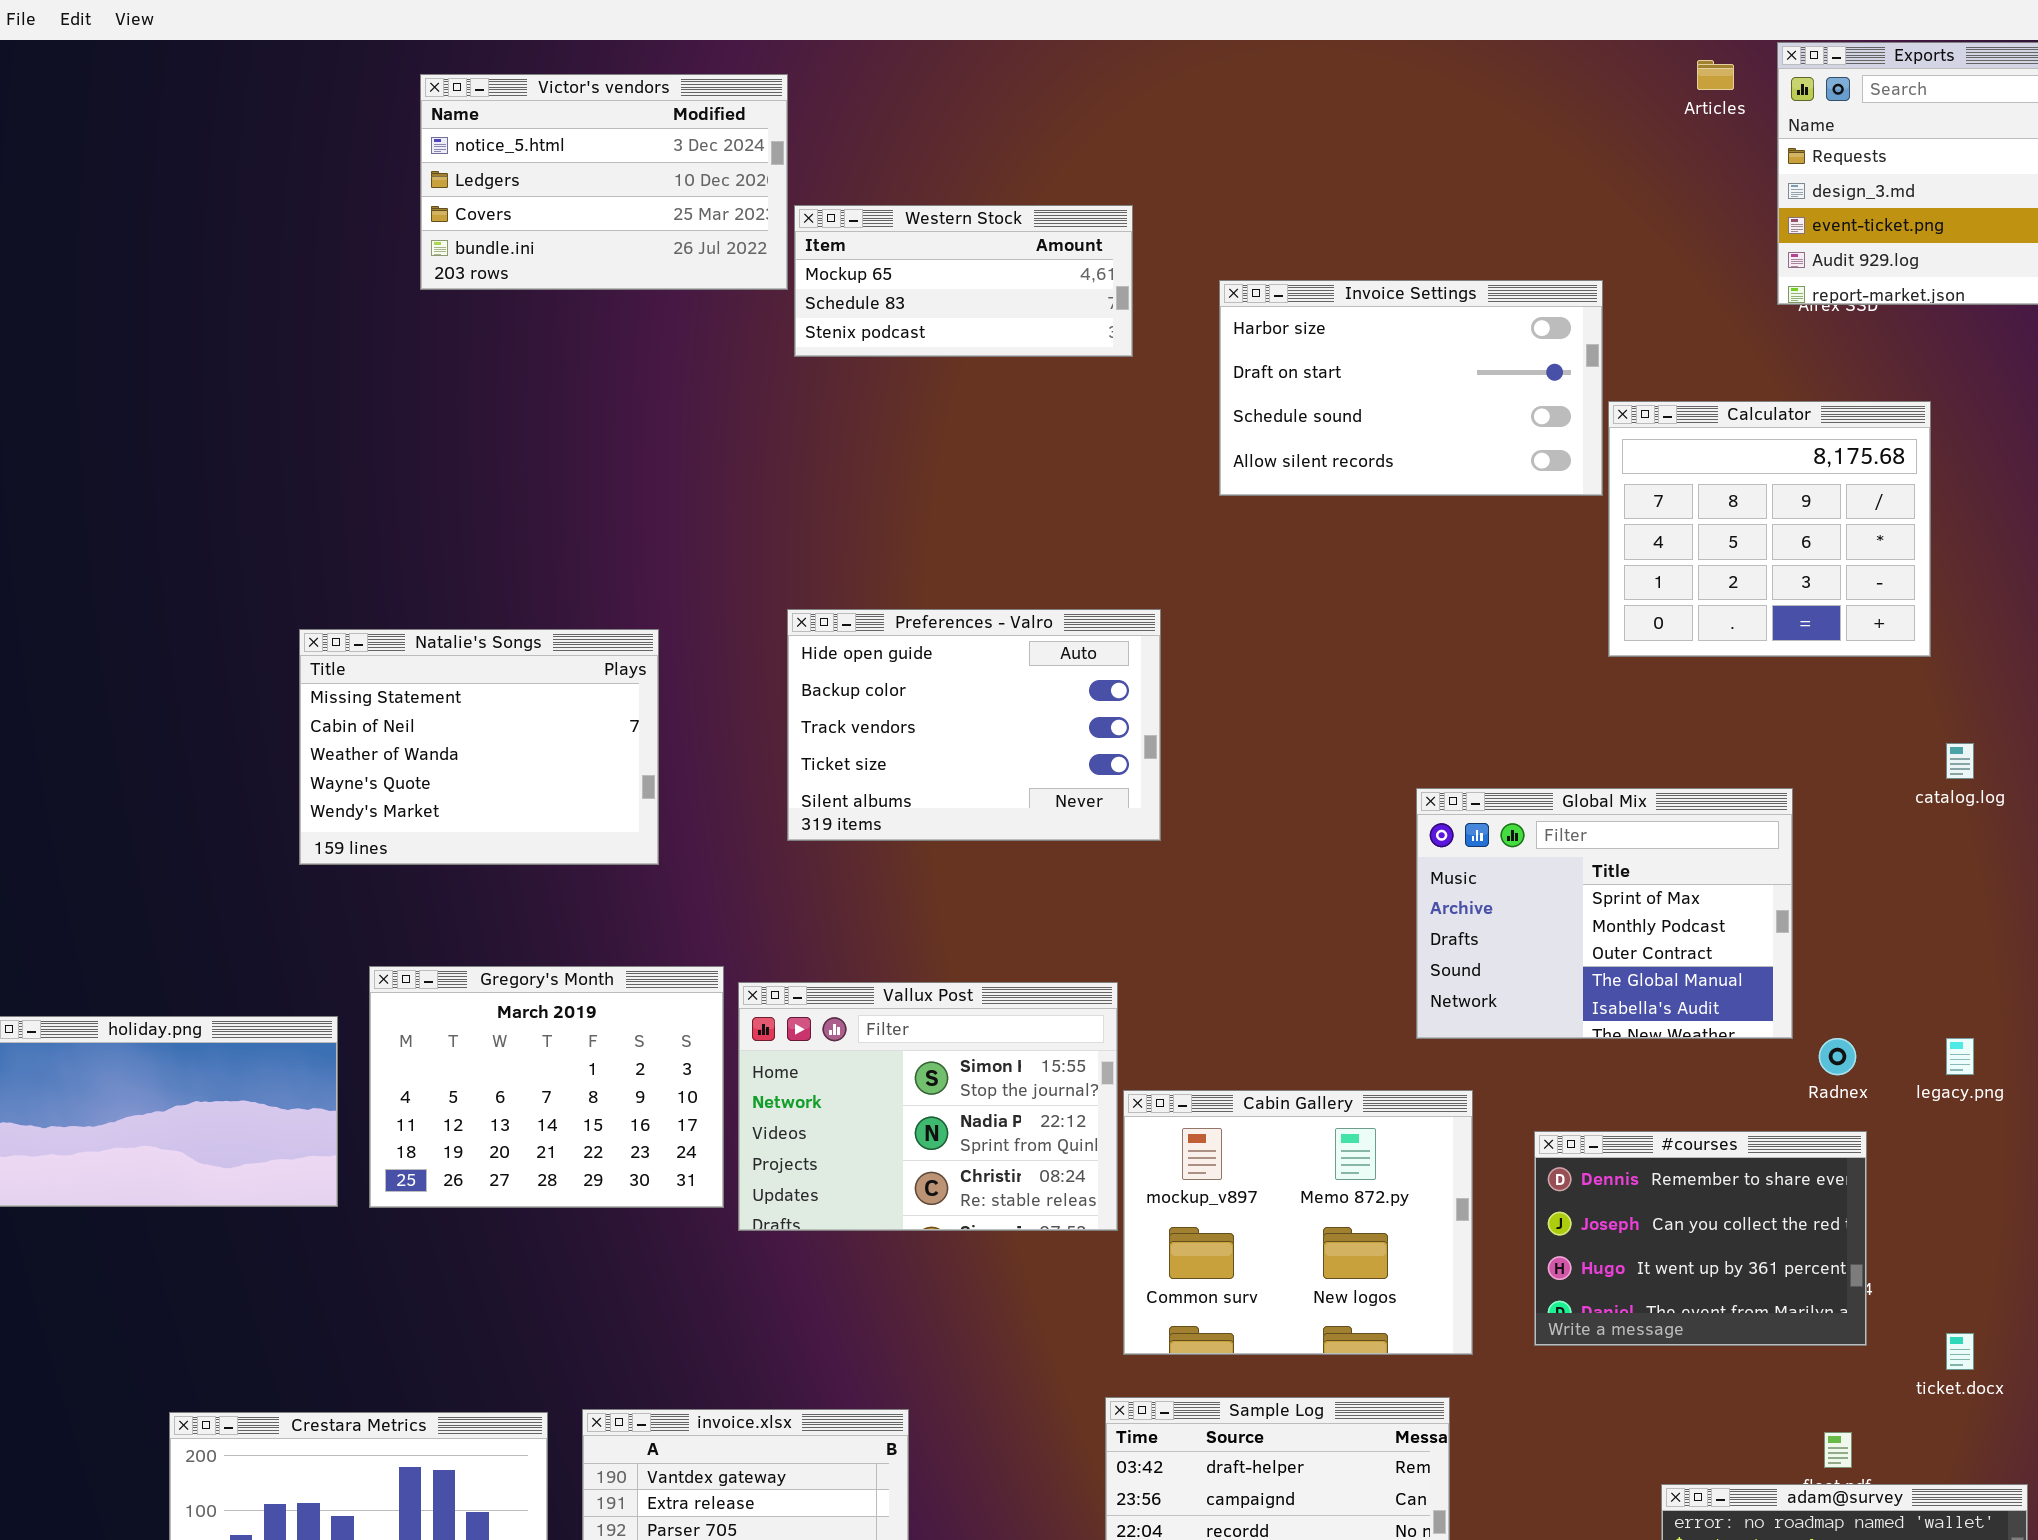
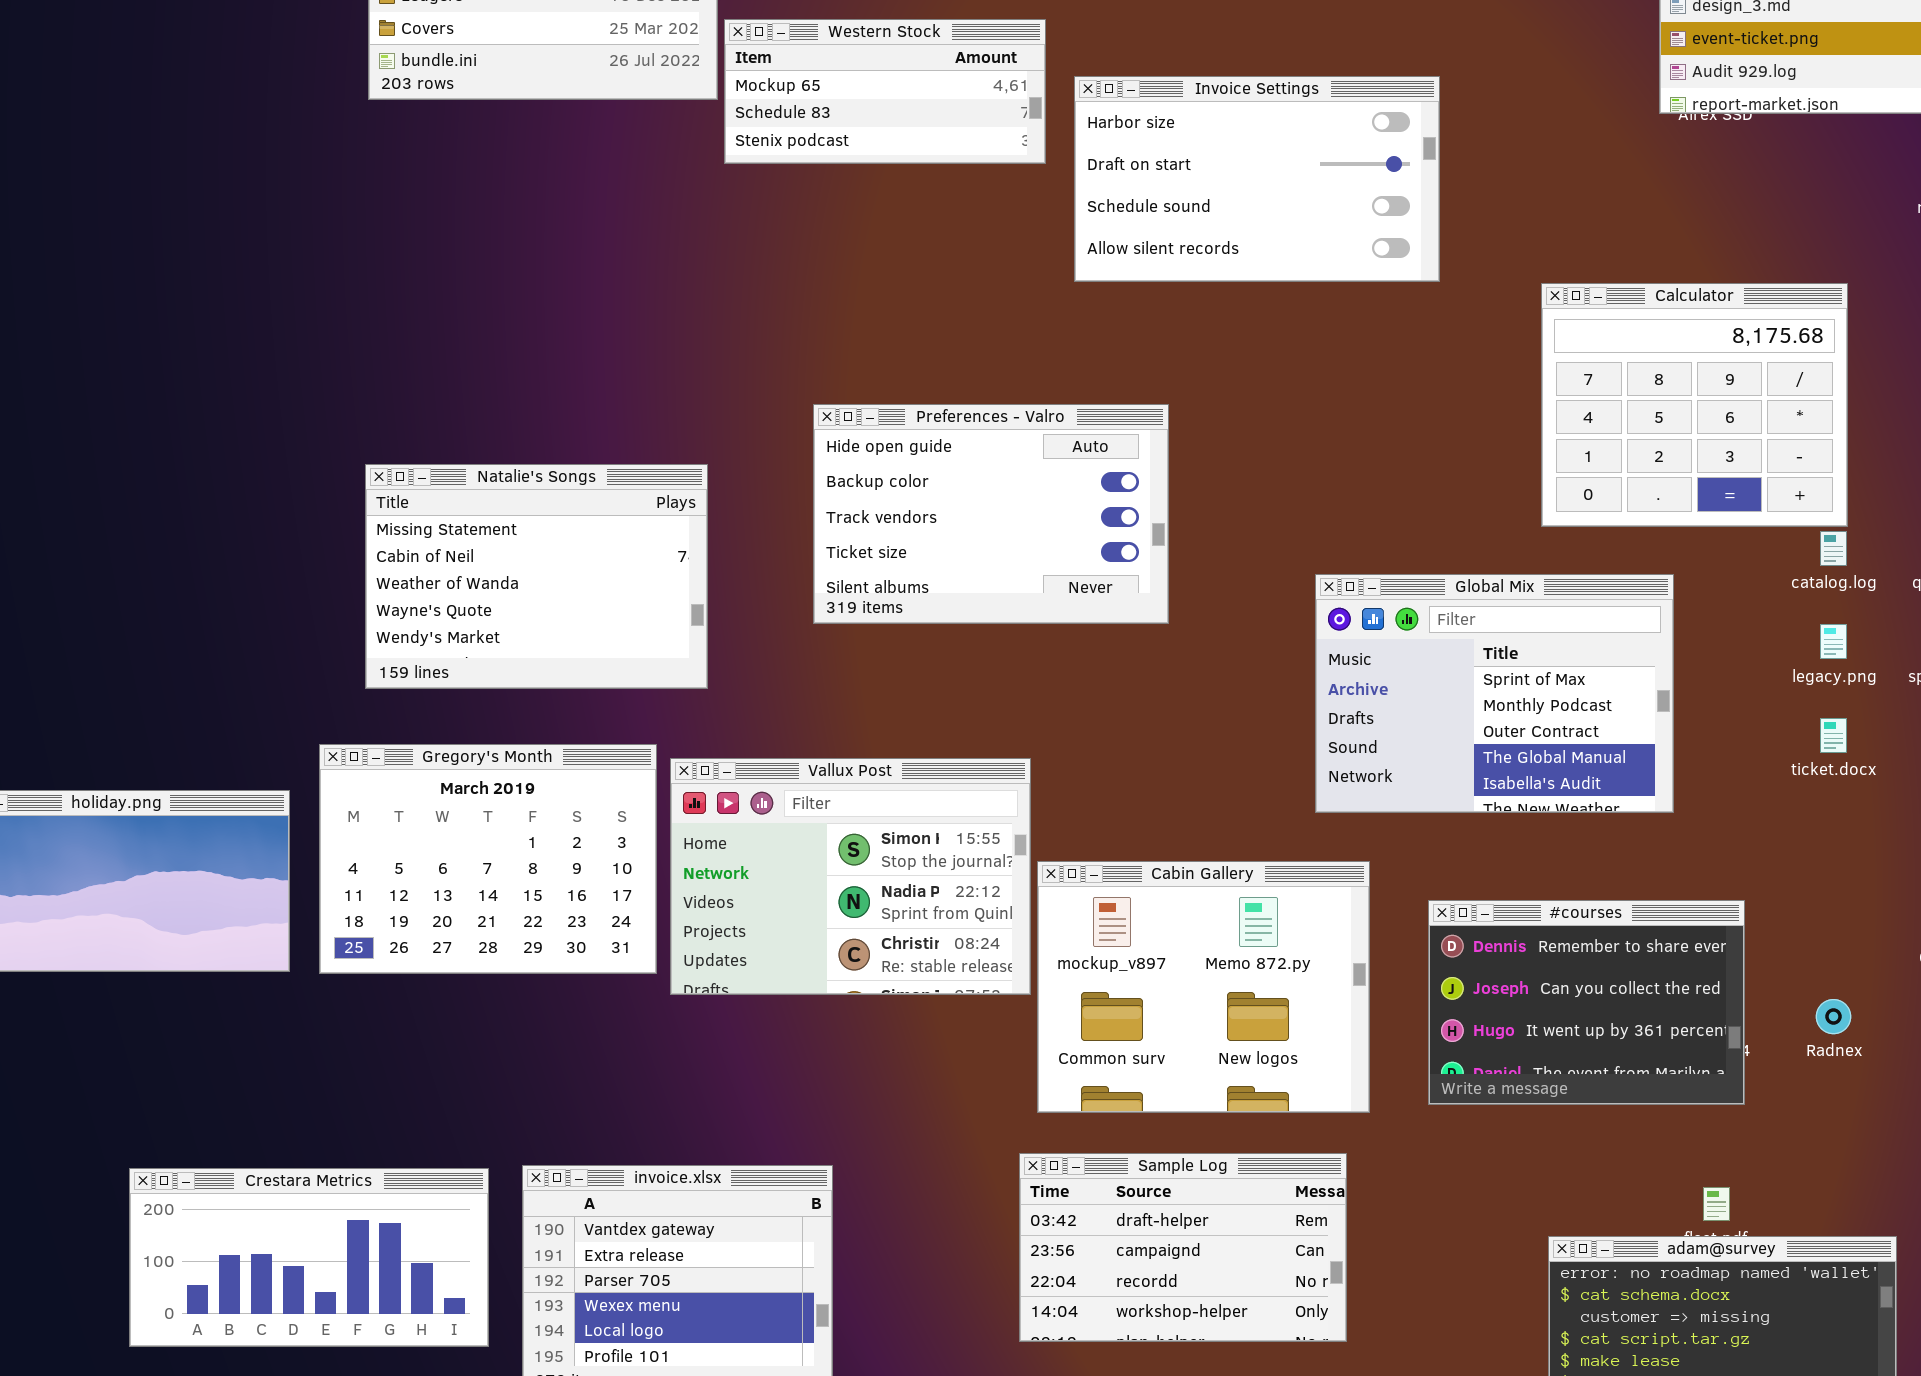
Invoice Settings: [1219,280,1603,496] -> [1074,76,1440,282], moved
Calculator: [1608,401,1931,657] -> [1541,283,1848,527], moved
Preferences - Valro: [787,609,1161,841] -> [813,404,1169,624], moved
Natalie's Songs: [299,629,659,865] -> [365,464,708,689], moved
Radnex: [1819,1038,1856,1075] -> [1816,999,1851,1034], moved
legacy.png: [1946,1038,1974,1075] -> [1820,624,1847,659], moved
ticket.docx: [1946,1333,1974,1370] -> [1820,718,1847,753], moved

